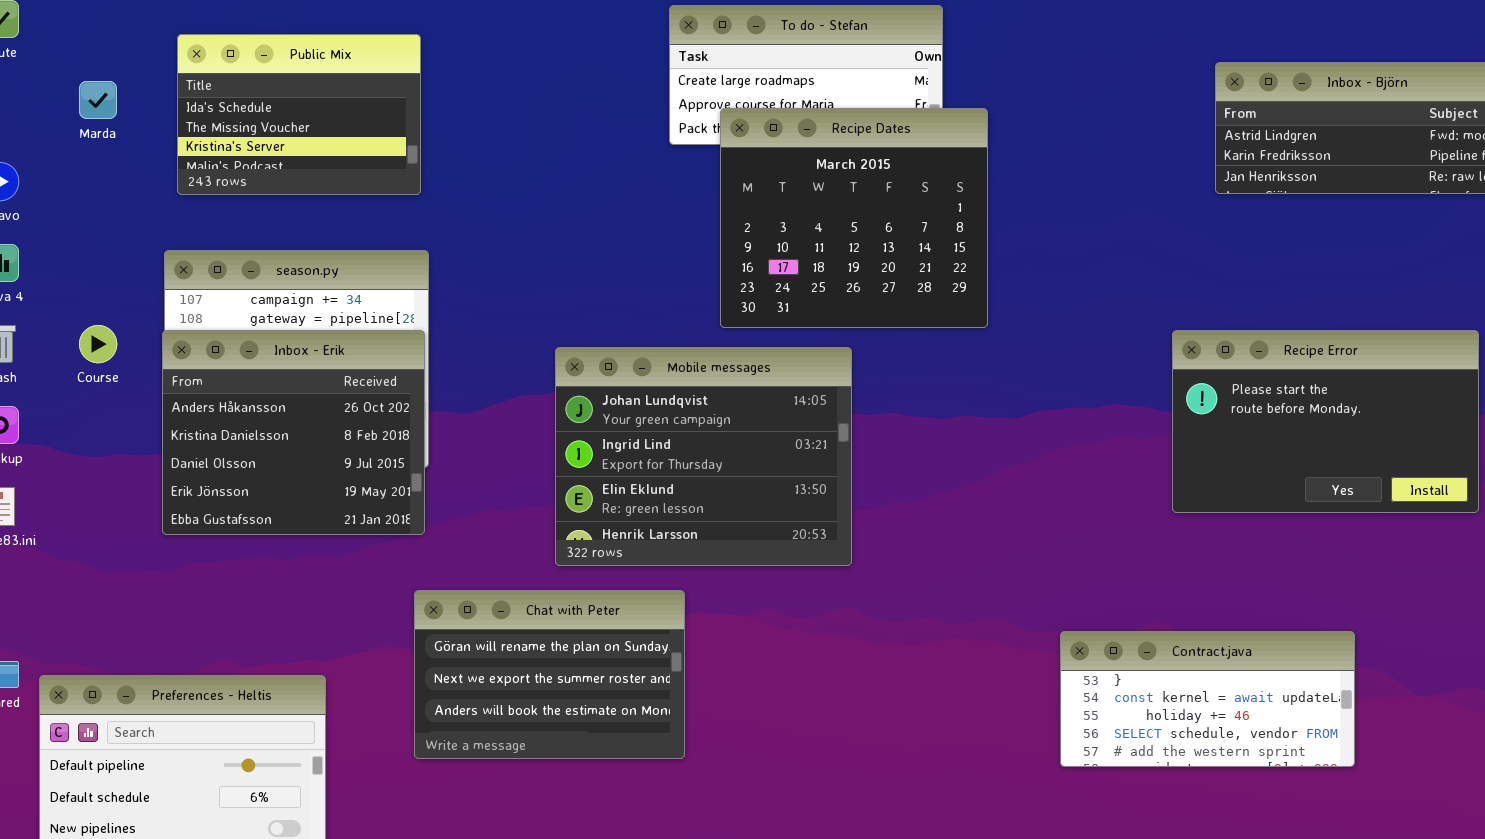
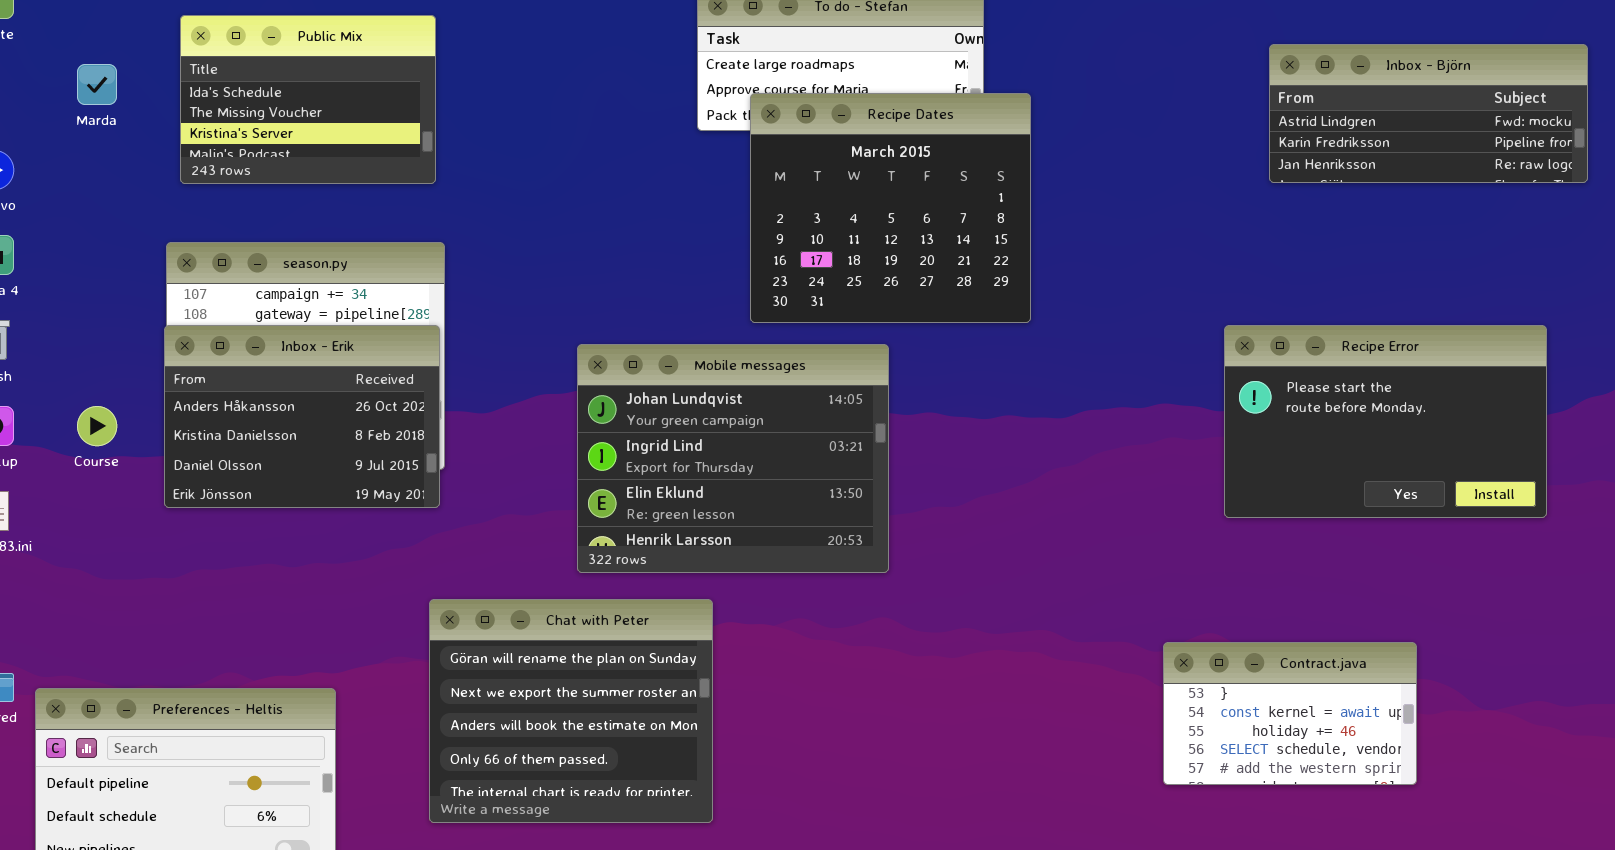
Course: [79,325,117,363] -> [77,406,117,446], moved
Inbox - Erik: [162,330,425,535] -> [164,325,440,508], resized
Chat with Peter: [414,590,685,759] -> [429,599,713,823], resized
Contract.java: [1060,631,1355,767] -> [1163,642,1417,785], resized

